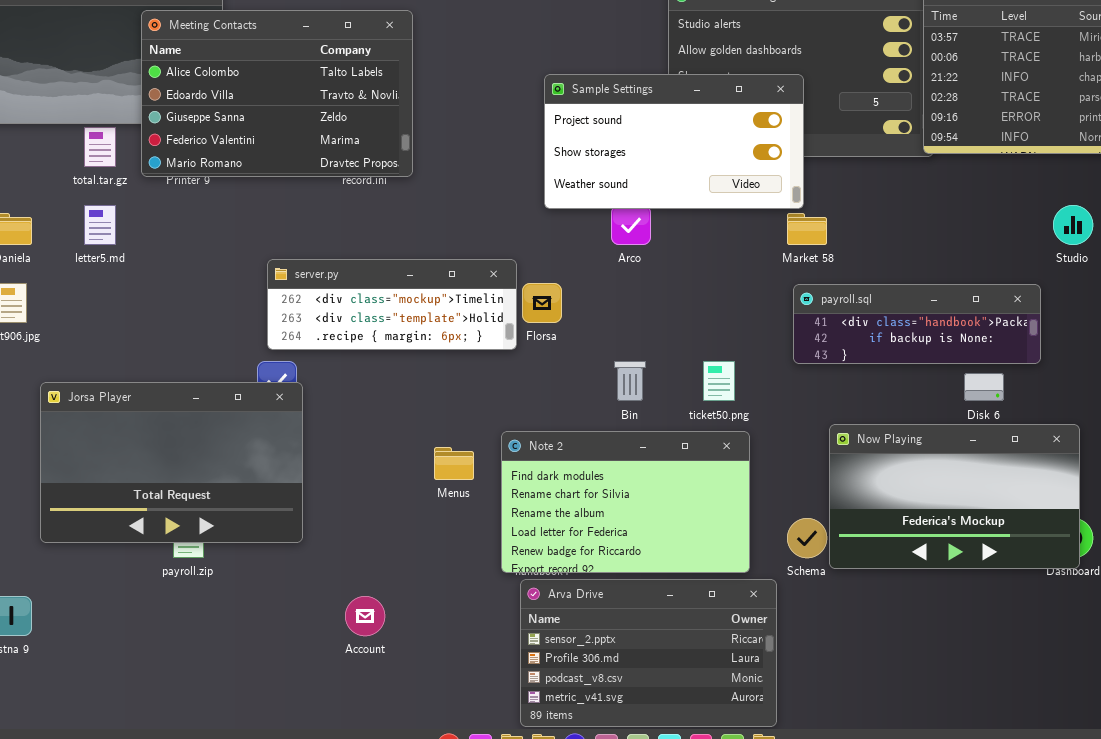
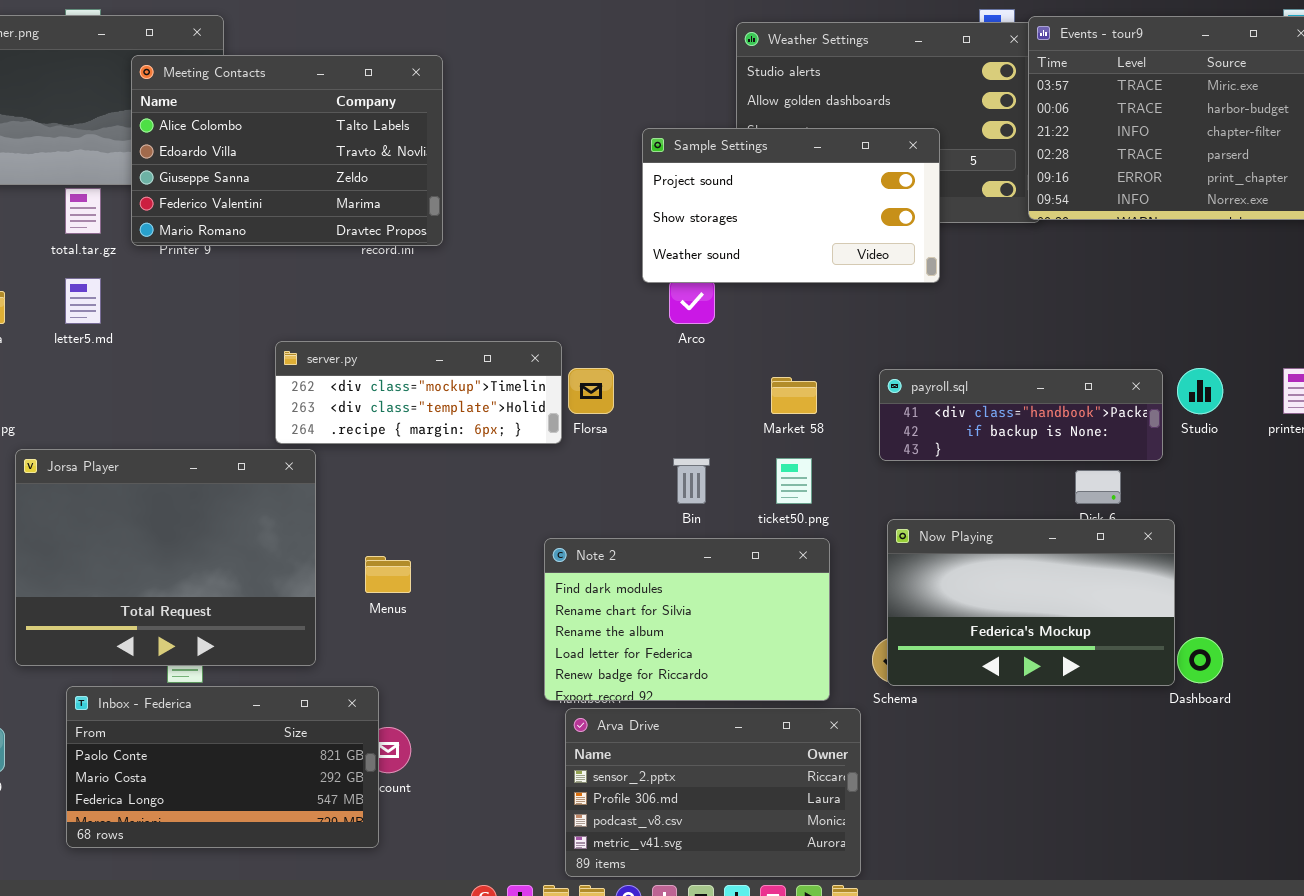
Sample Settings: [544,74,804,209] -> [642,128,940,283], moved
Studio: [1053,205,1093,245] -> [1177,368,1223,414], moved
Market 58: [787,213,827,245] -> [771,377,817,414], moved
Jorsa Player: [40,382,303,543] -> [15,449,316,666], resized
Now Playing: [829,424,1080,569] -> [887,519,1175,686], moved
Menus: [434,447,474,480] -> [365,556,411,593], moved
Inbox - Federica: none -> [66,686,379,848], opened

